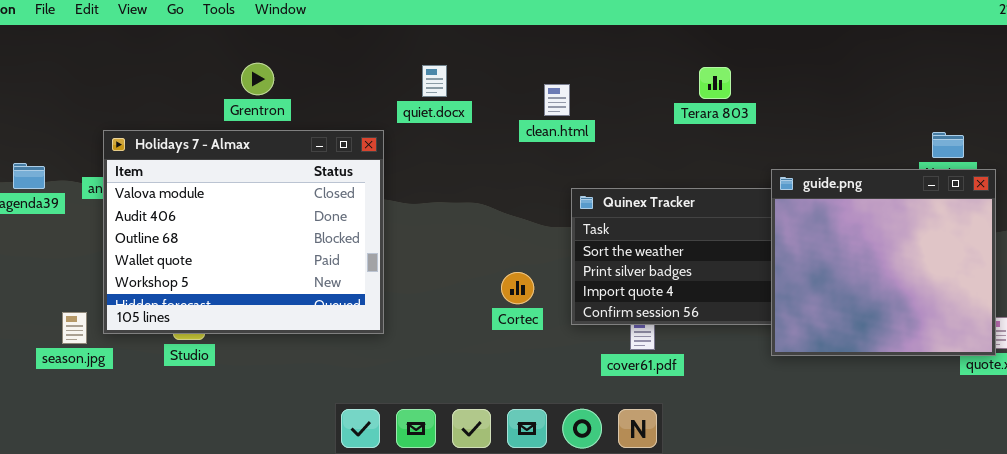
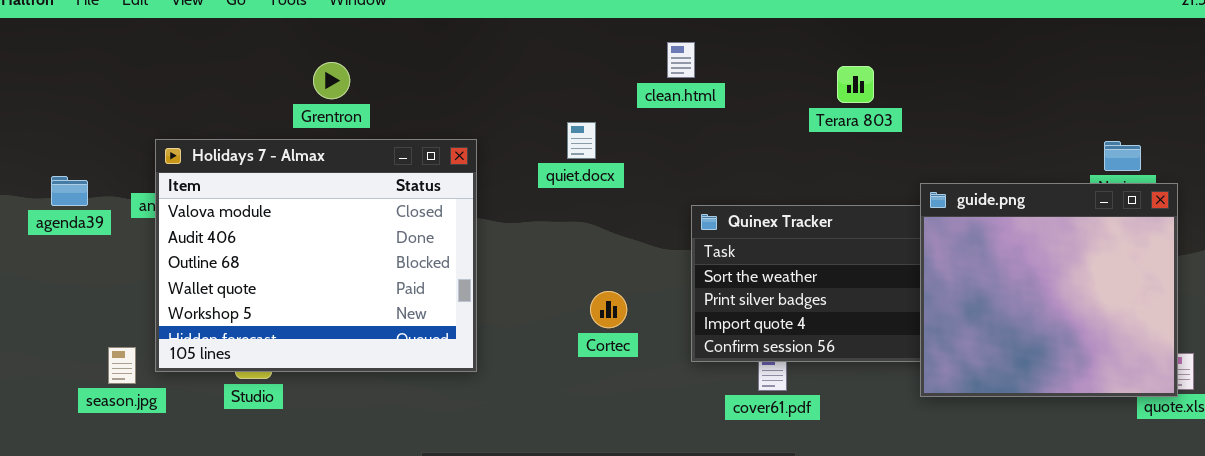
quiet.docx: [422,65,447,97] -> [567,122,596,159], moved
clean.html: [544,84,570,116] -> [667,42,695,78], moved
Cortec: [501,272,534,304] -> [590,291,627,328], moved

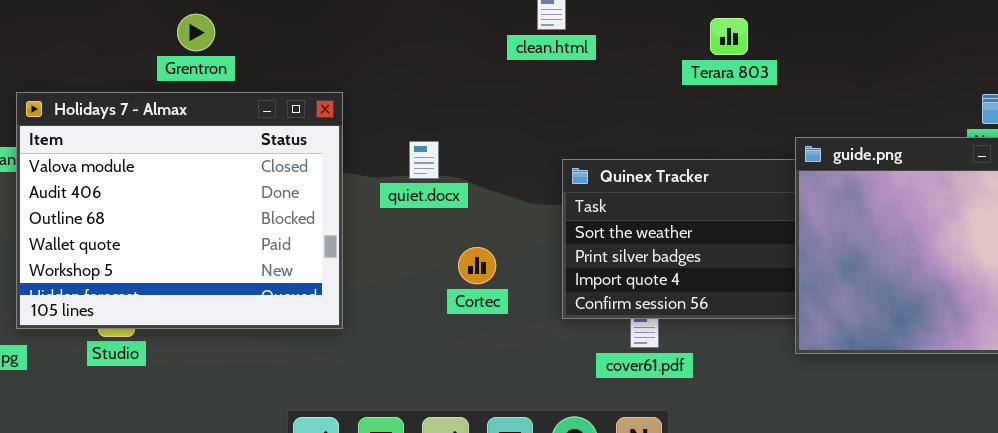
quiet.docx: [567,122,596,159] -> [409,141,439,179], moved

